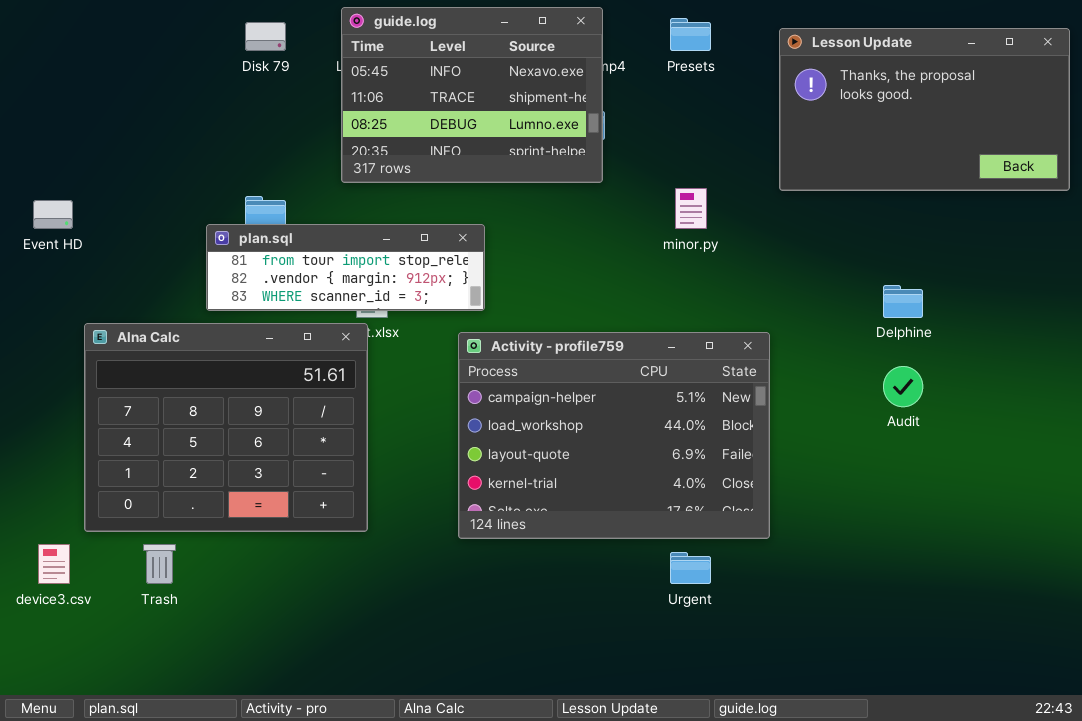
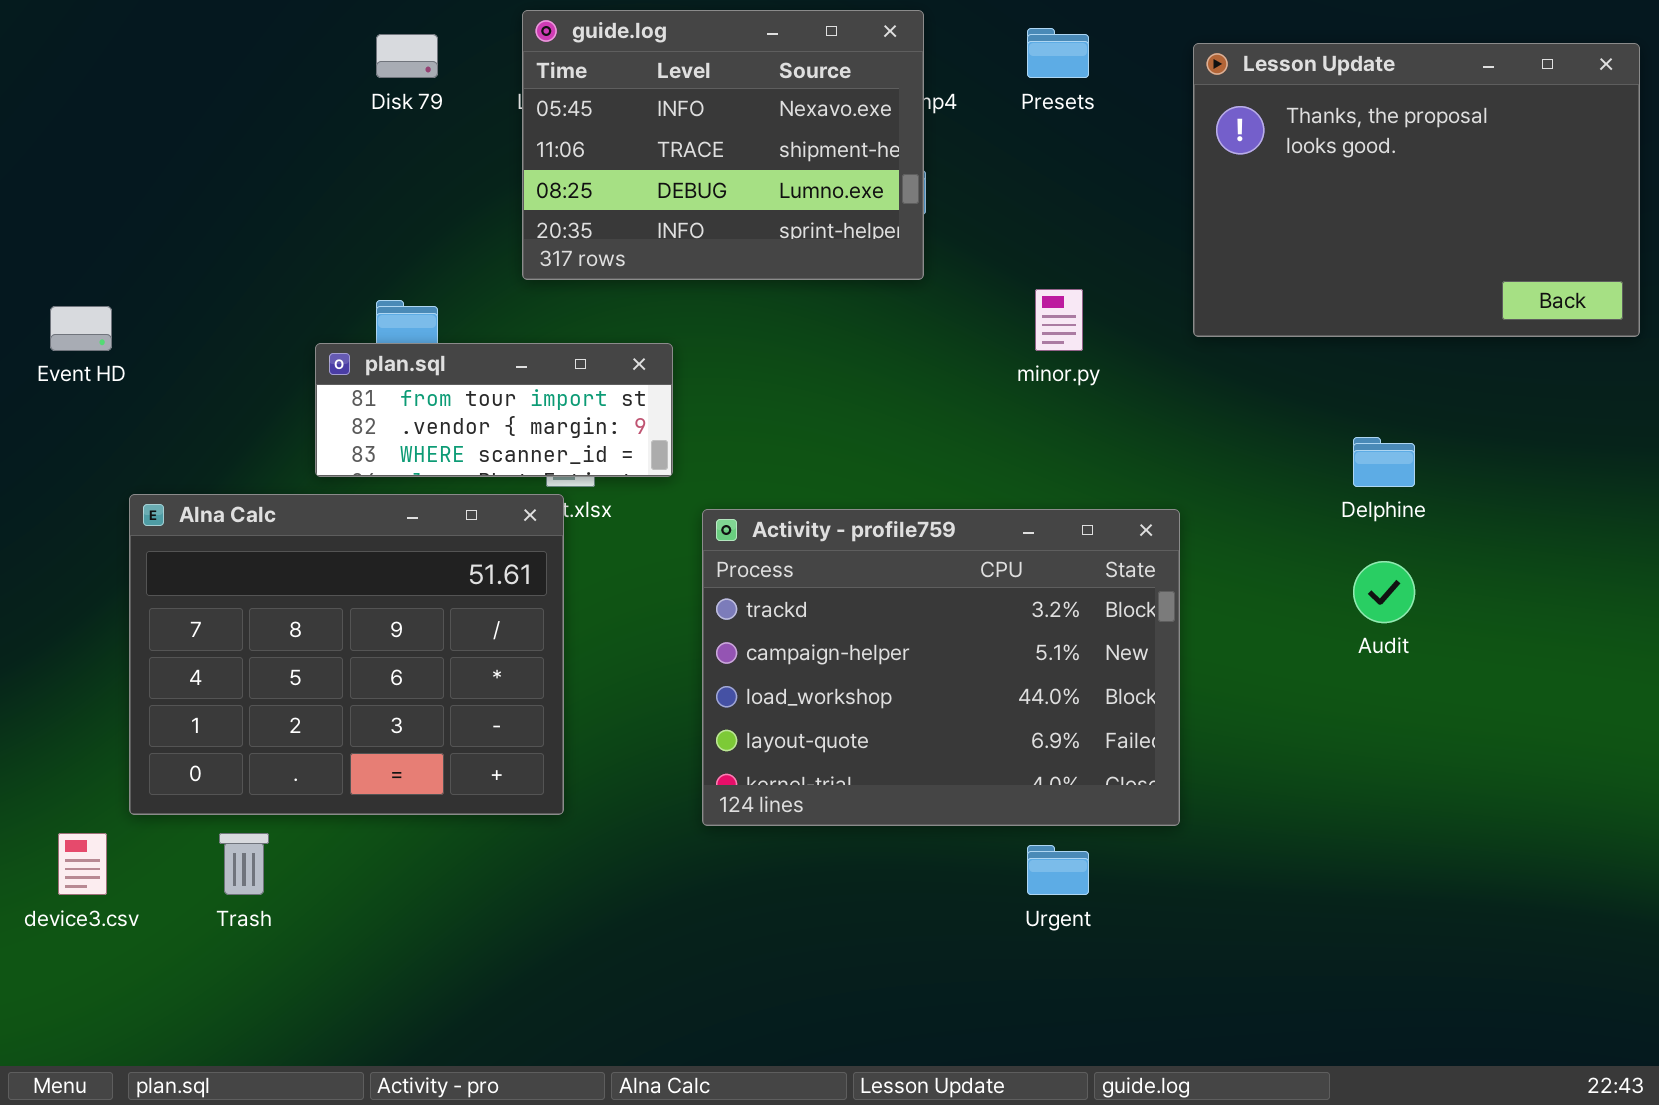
Lesson Update: [779,28,1070,191] -> [1193,43,1640,337], resized
plan.sql: [206,224,485,311] -> [315,343,673,477], resized
Activity - profile759: [458,332,770,539] -> [702,509,1180,826], scrolled up 1 row

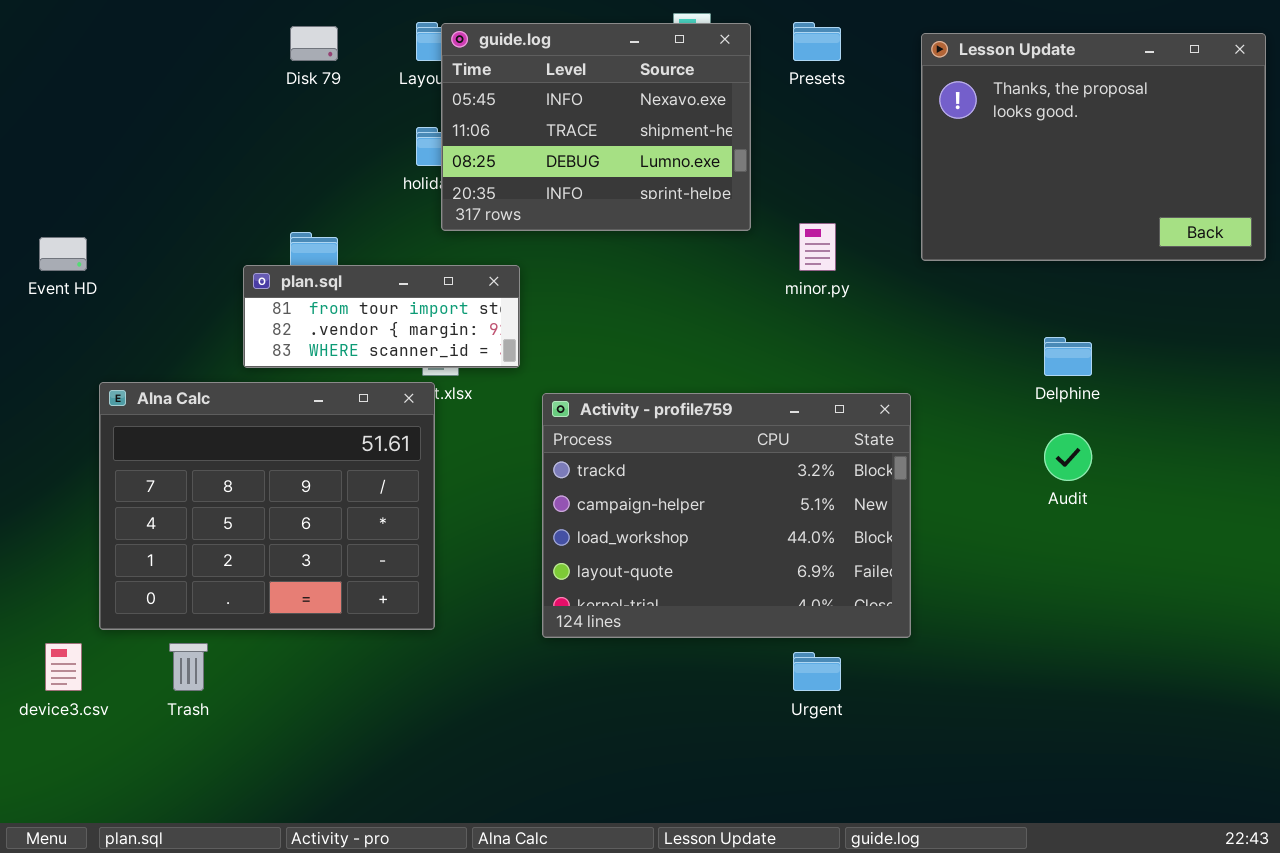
guide.log: [522,10,924,280] -> [441,23,751,231], moved

